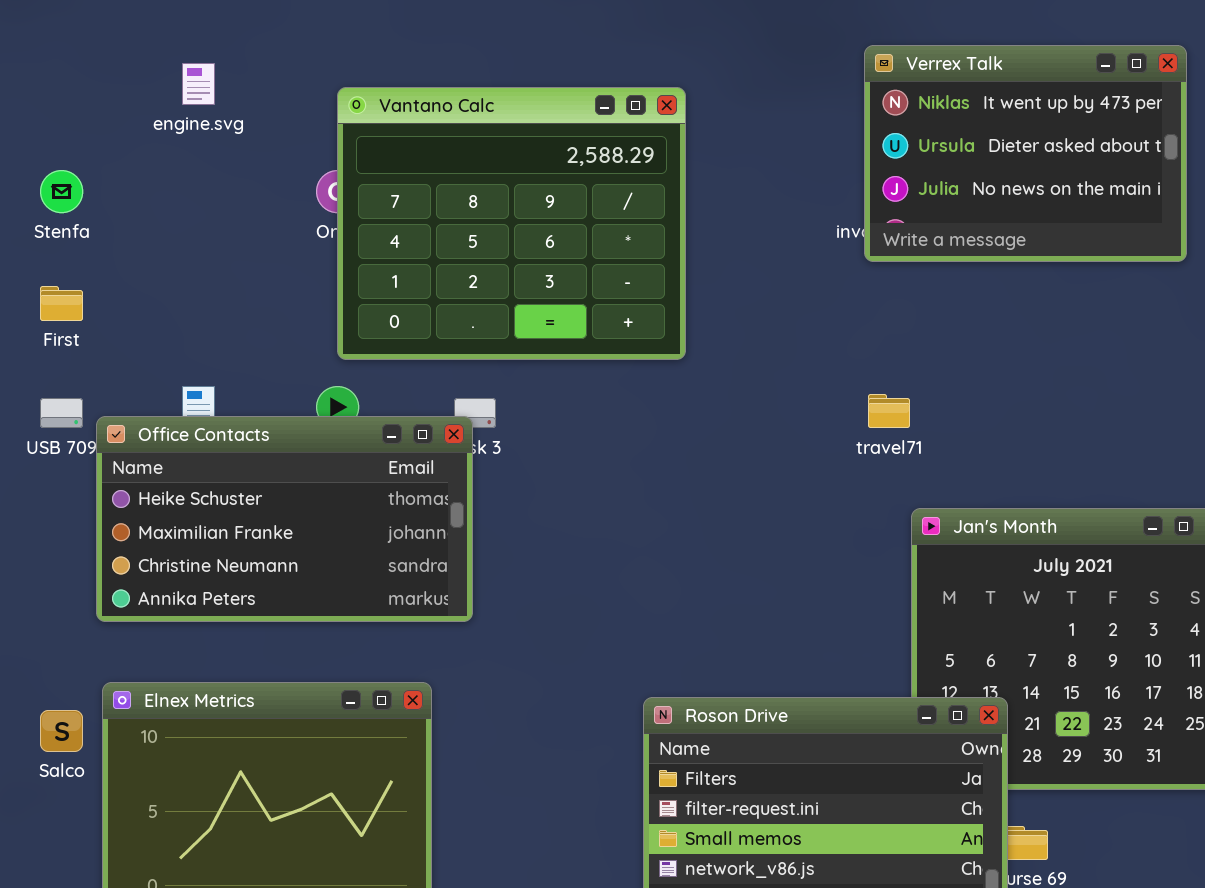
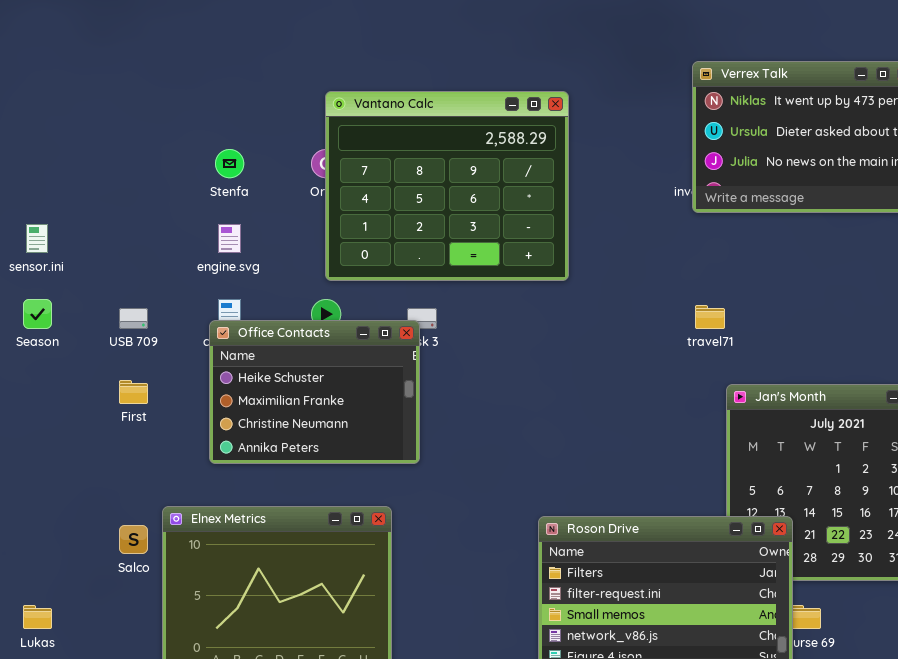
engine.svg: [182,63,215,105] -> [218,224,241,253], moved
Stenfa: [40,170,83,213] -> [215,149,244,178], moved
First: [40,286,83,321] -> [119,380,148,404], moved
Office Contacts: [96,416,473,622] -> [209,320,420,464], resized

